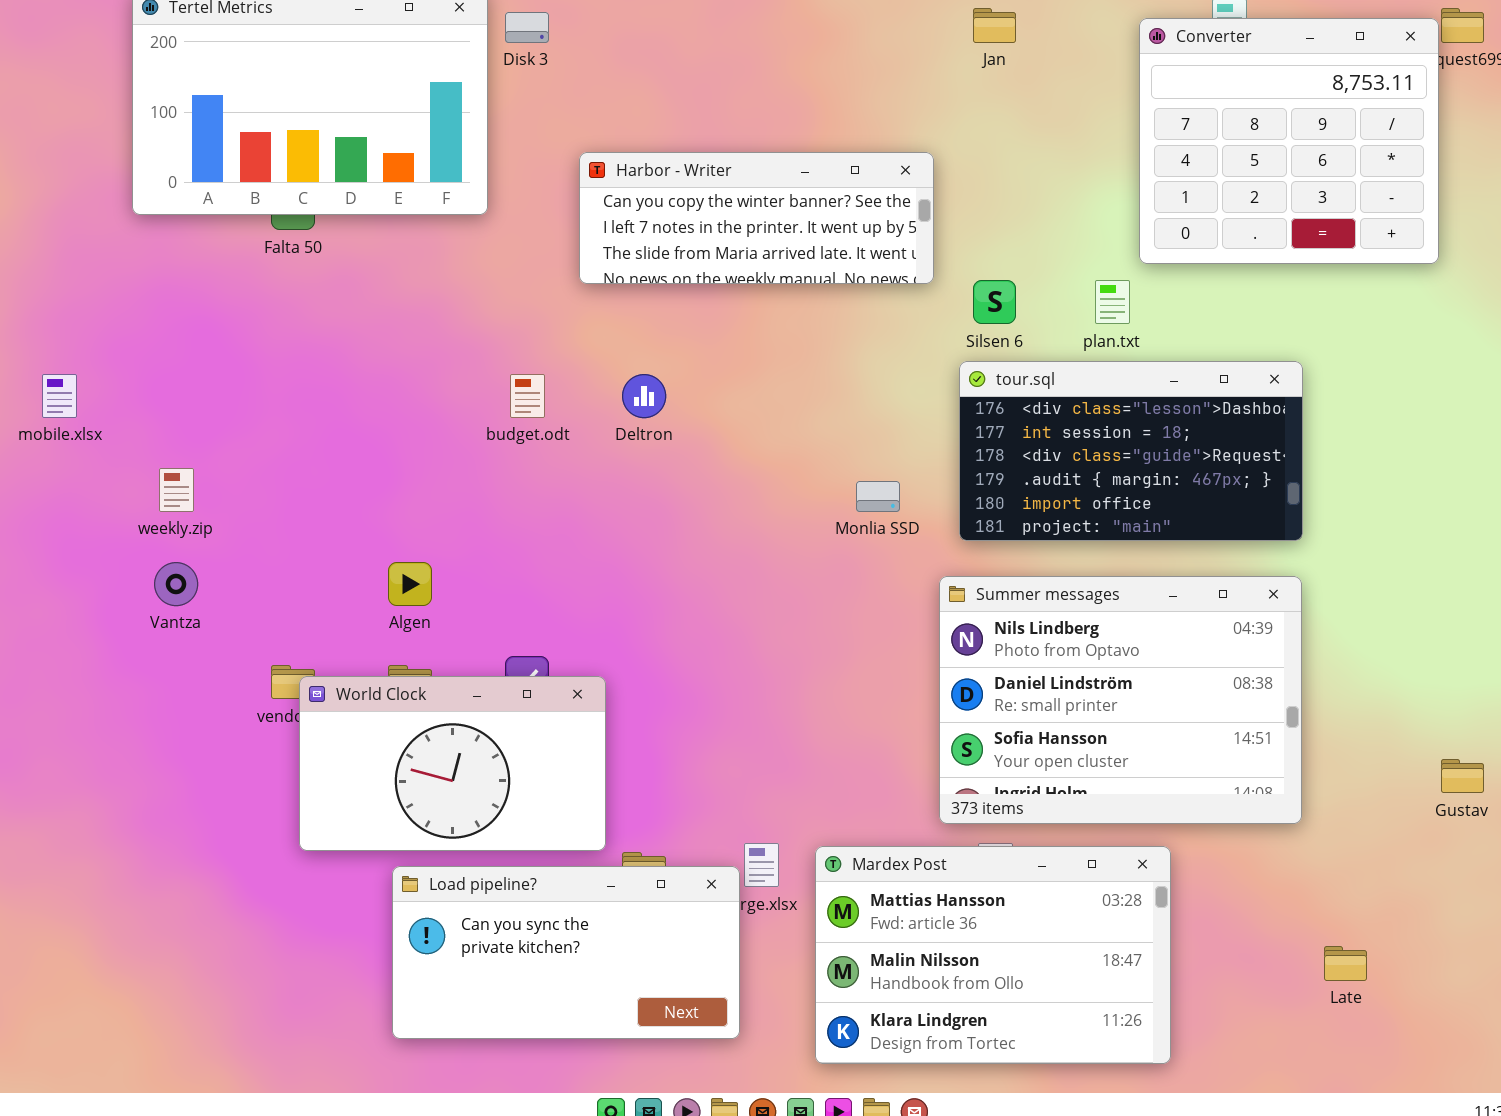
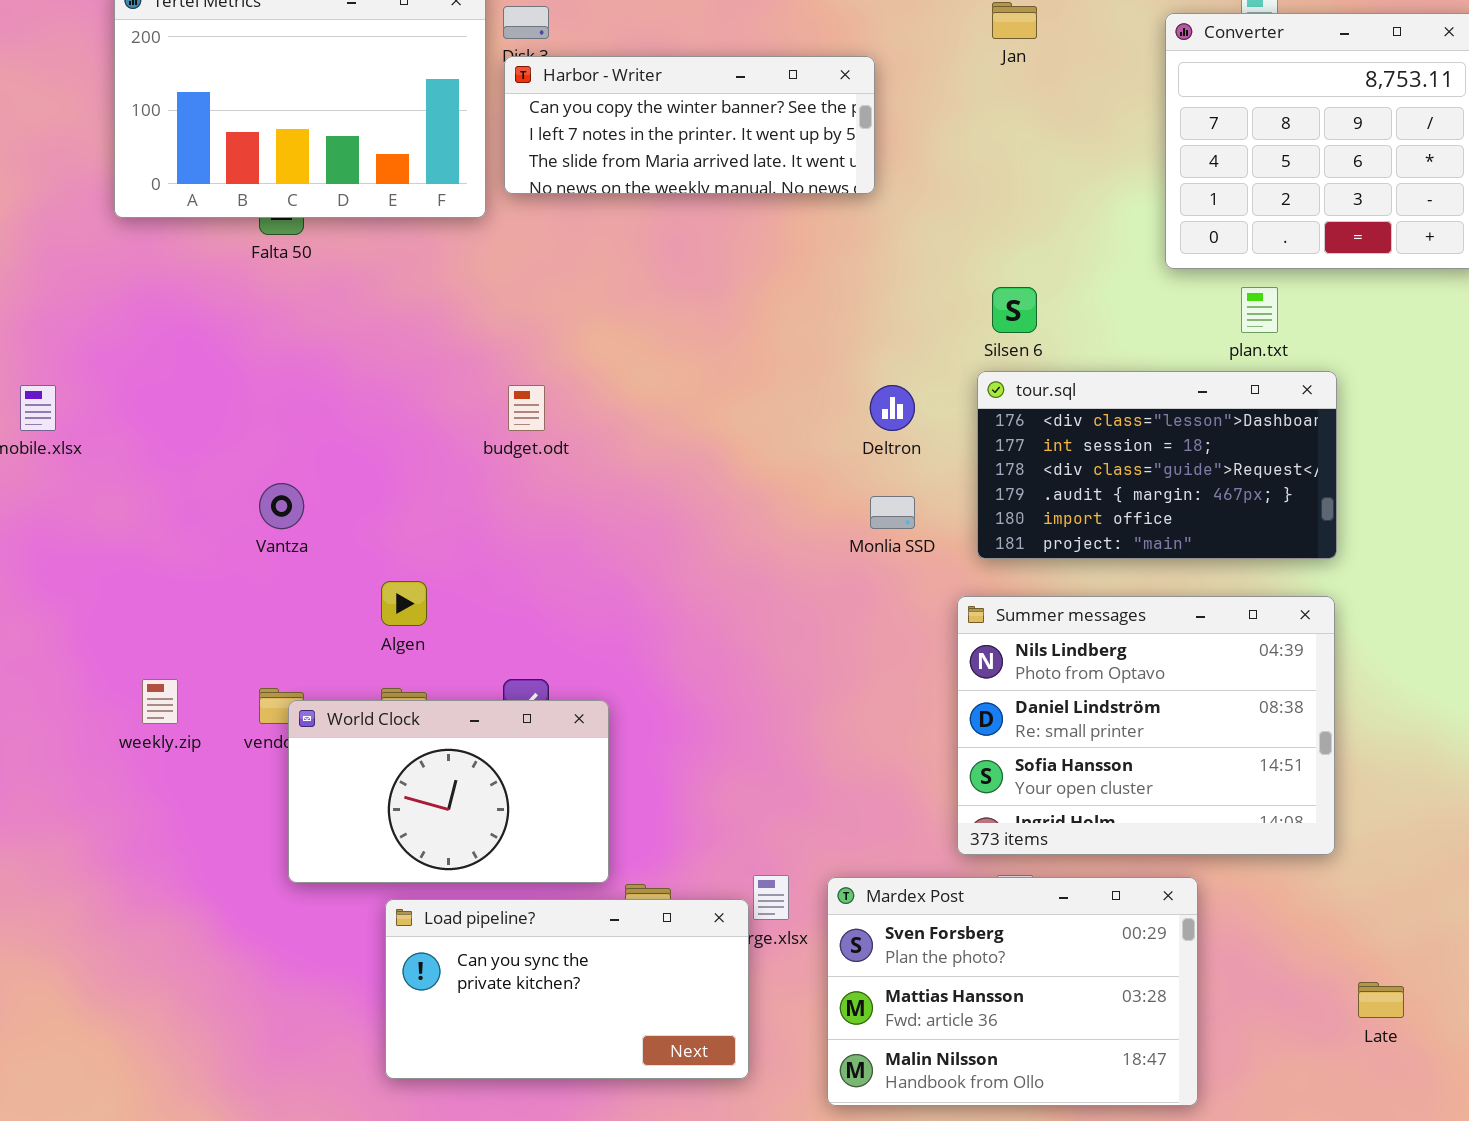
Harbor - Writer: [579,152,934,284] -> [504,56,875,194], moved
plan.txt: [1095,280,1130,324] -> [1241,287,1278,333], moved
Deltron: [622,374,666,418] -> [870,385,915,431], moved
weekly.zip: [159,468,194,512] -> [142,679,178,724], moved
Vantza: [154,562,198,606] -> [259,483,304,529], moved
Mardex Post: [815,846,1171,1064] -> [827,877,1198,1106], scrolled up 1 row

